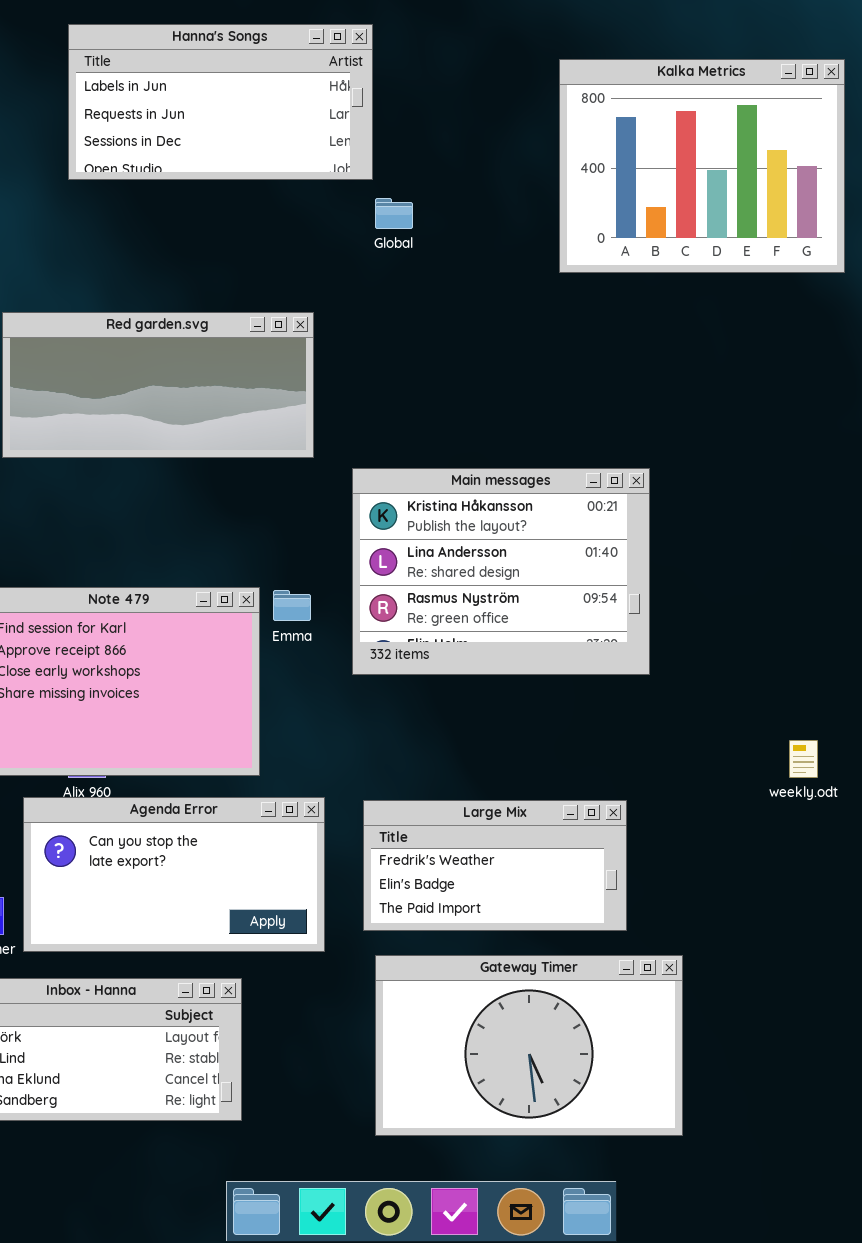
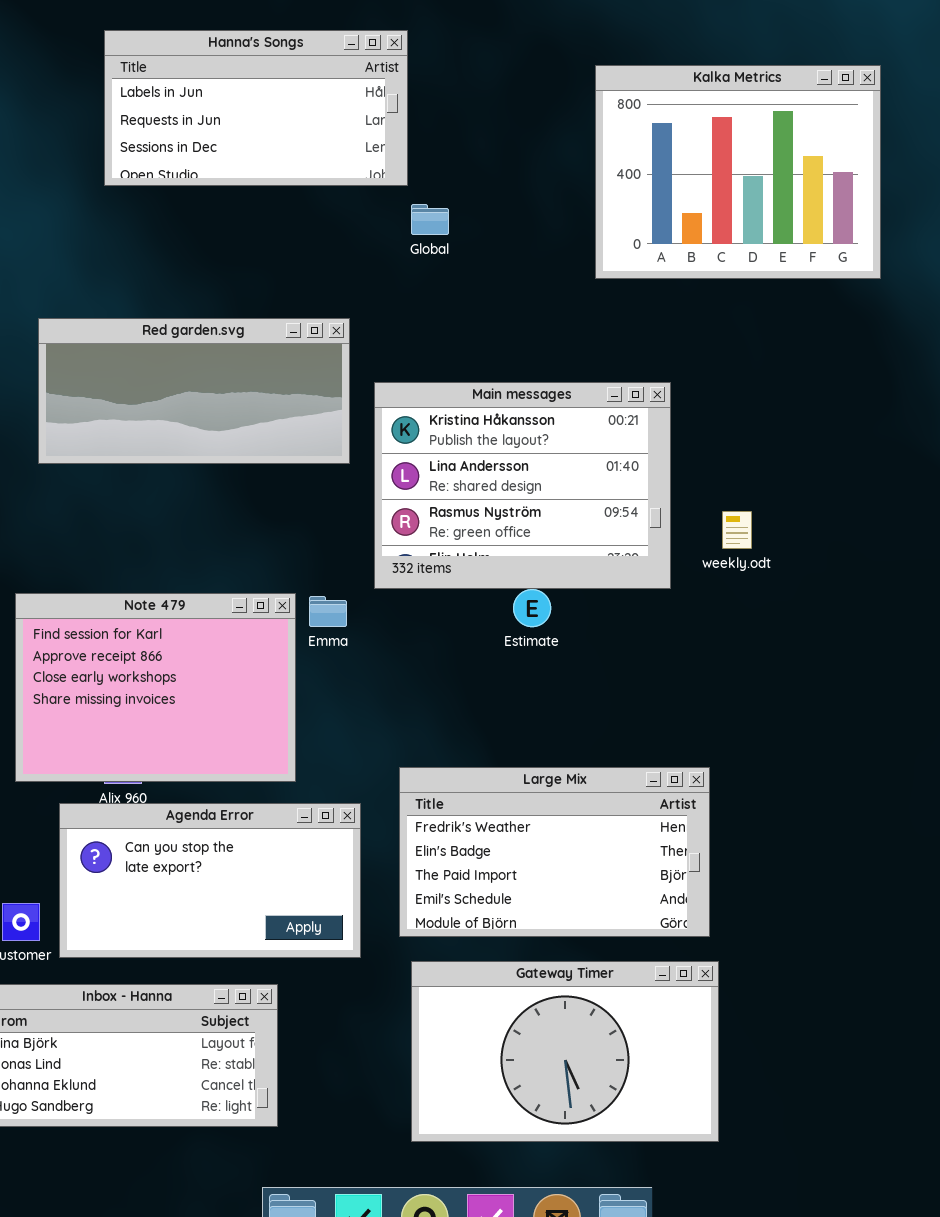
Main messages: [352,468,650,675] -> [374,382,671,589], moved
weekly.odt: [789,740,818,778] -> [722,511,752,549], moved
Large Mix: [363,800,627,931] -> [399,767,710,937], resized

